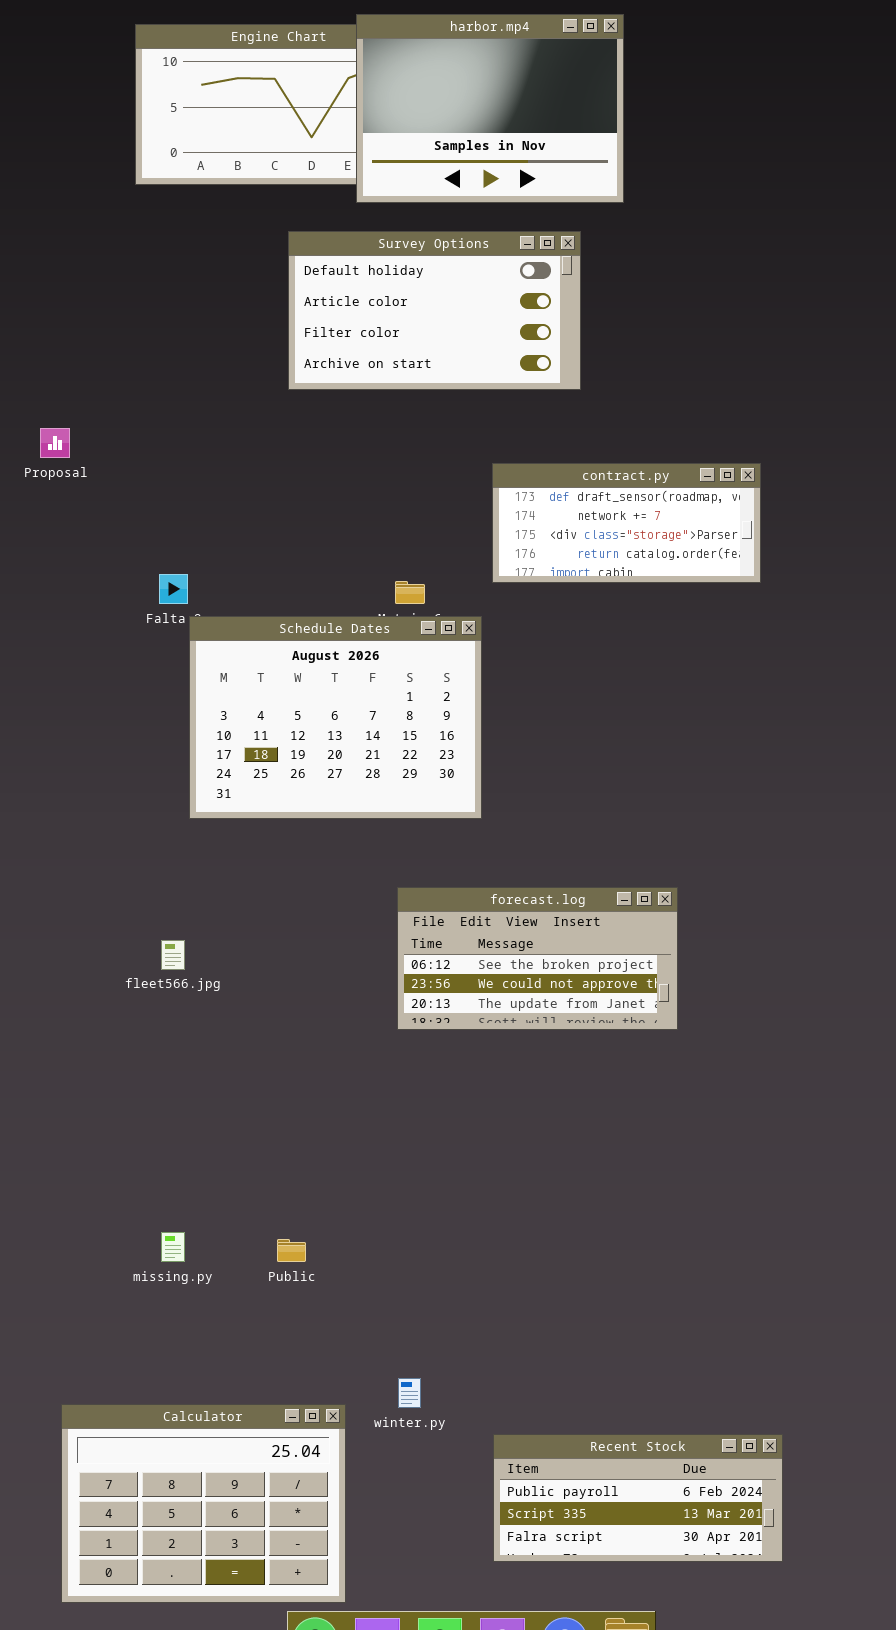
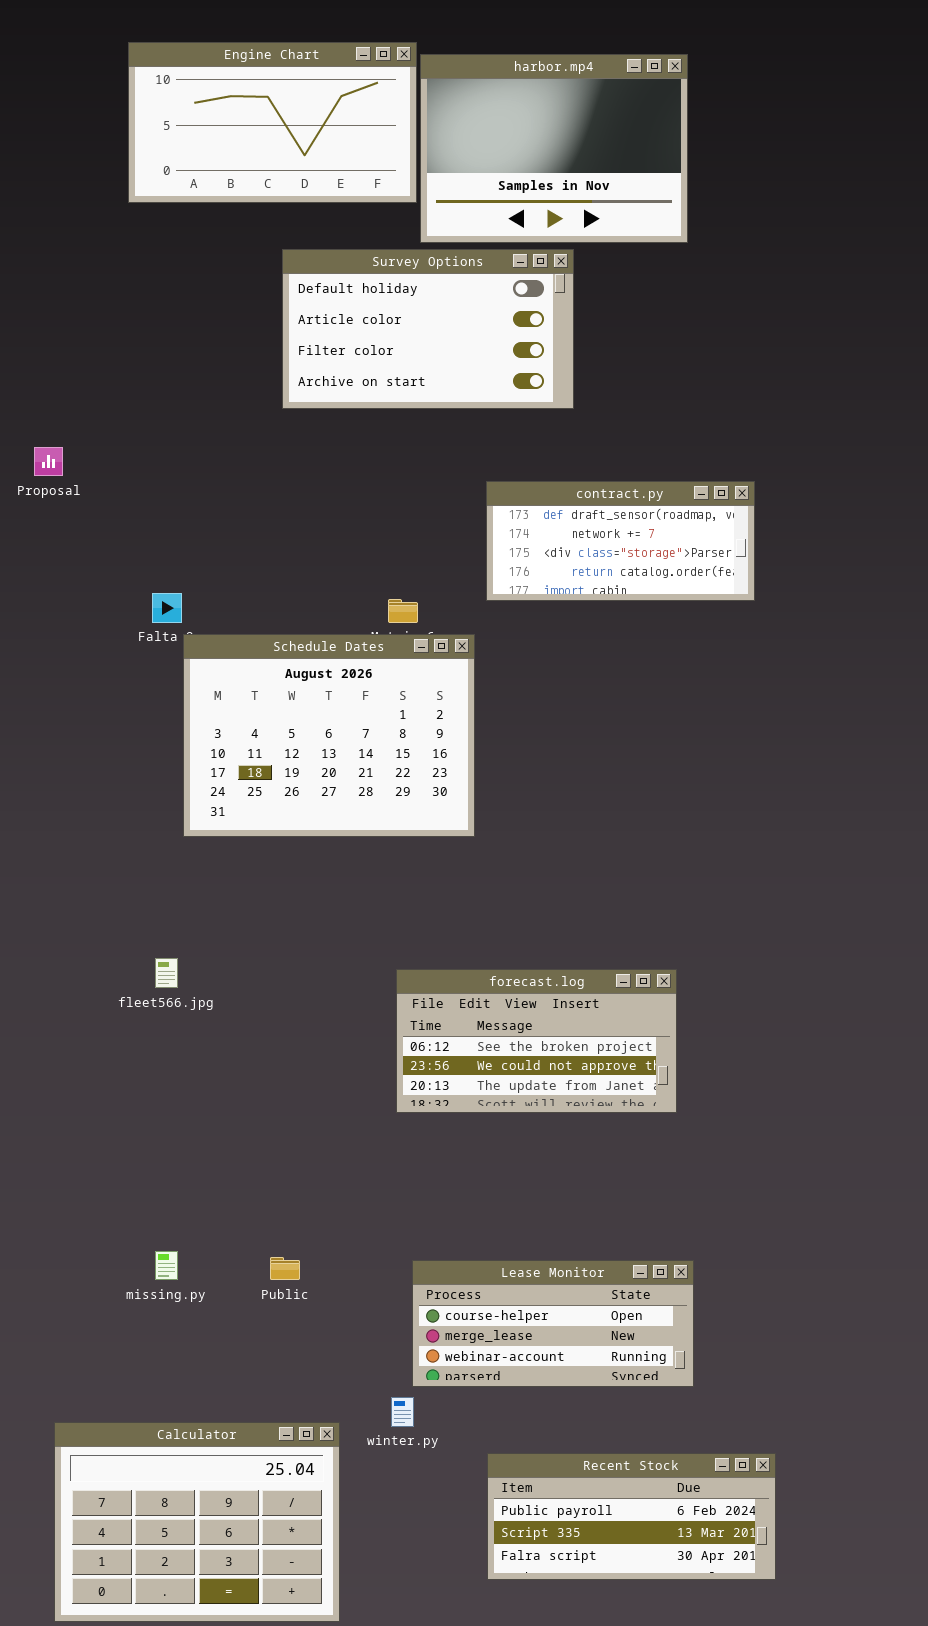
harbor.mp4: [356,14,624,203] -> [420,54,688,243], moved
forecast.log: [397,887,678,1030] -> [396,969,677,1113], moved
Lease Monitor: none -> [412,1260,694,1387], opened

